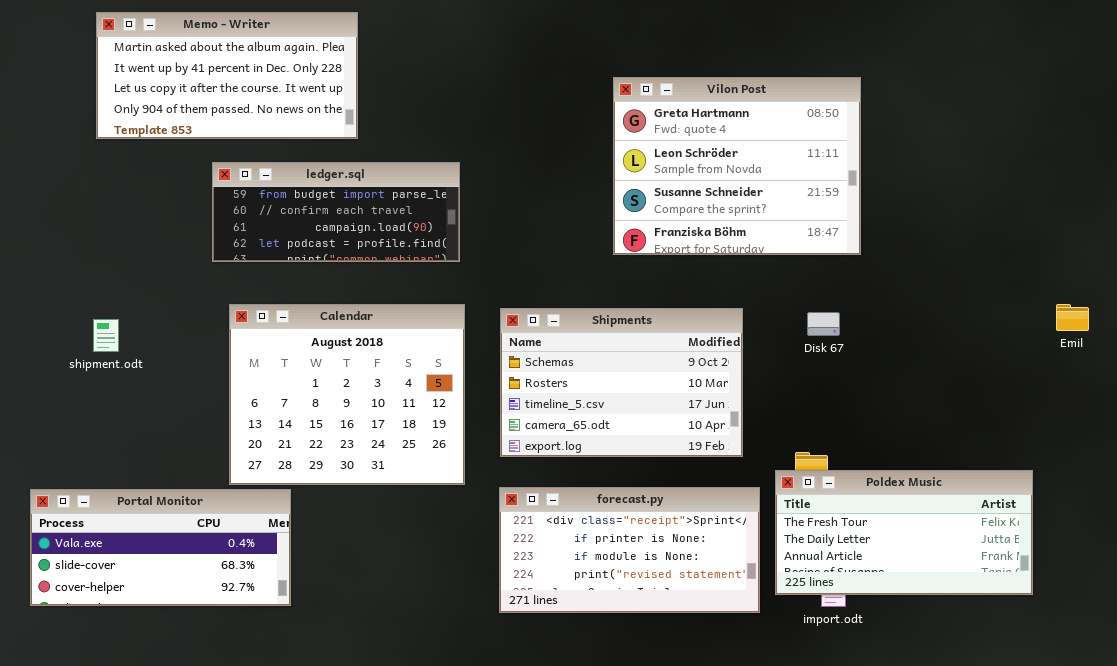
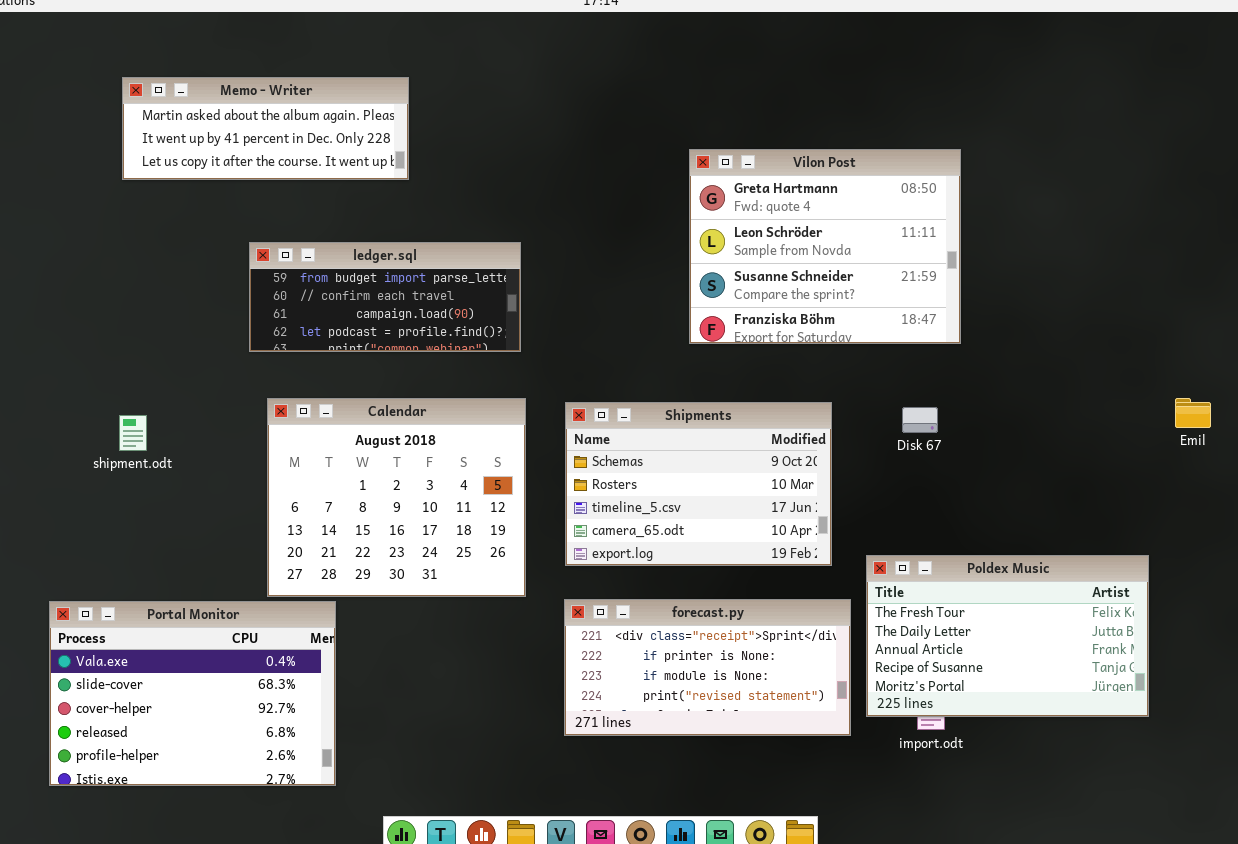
Memo - Writer: [96,12,358,139] -> [122,77,409,180], resized
Poldex Music: [775,470,1033,595] -> [866,555,1149,717], resized
Portal Monitor: [30,489,291,606] -> [49,601,336,786], resized

